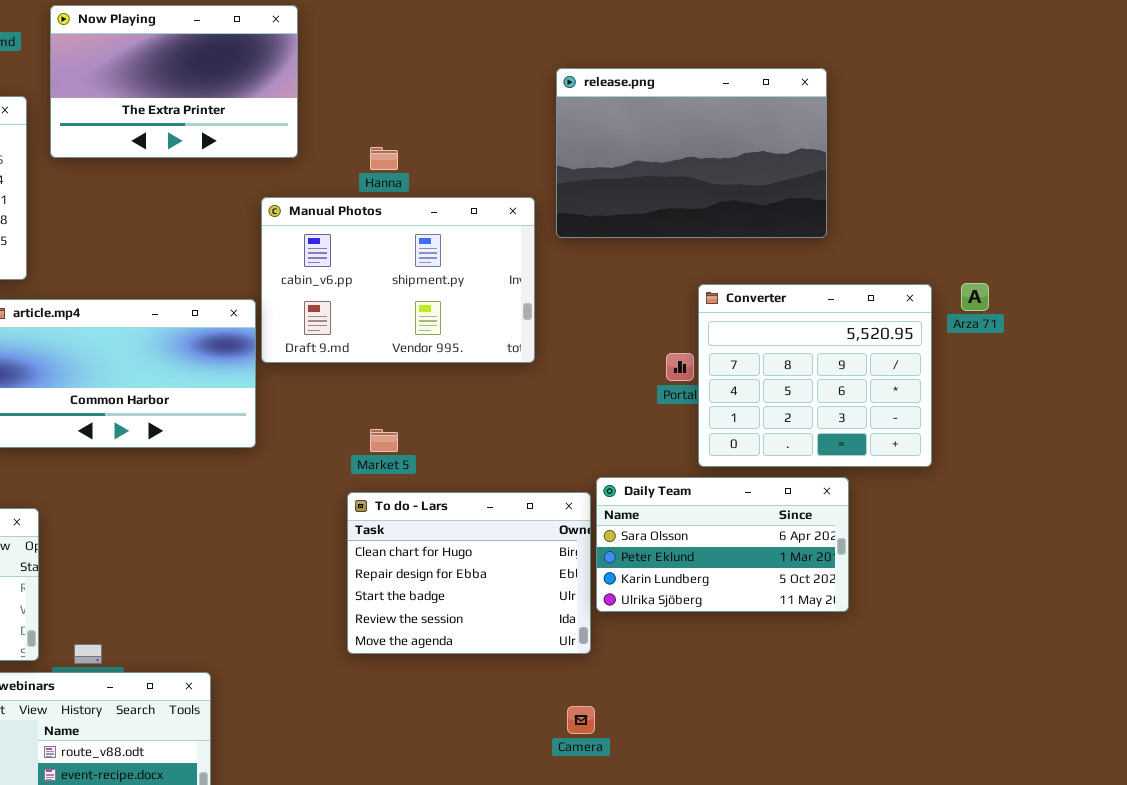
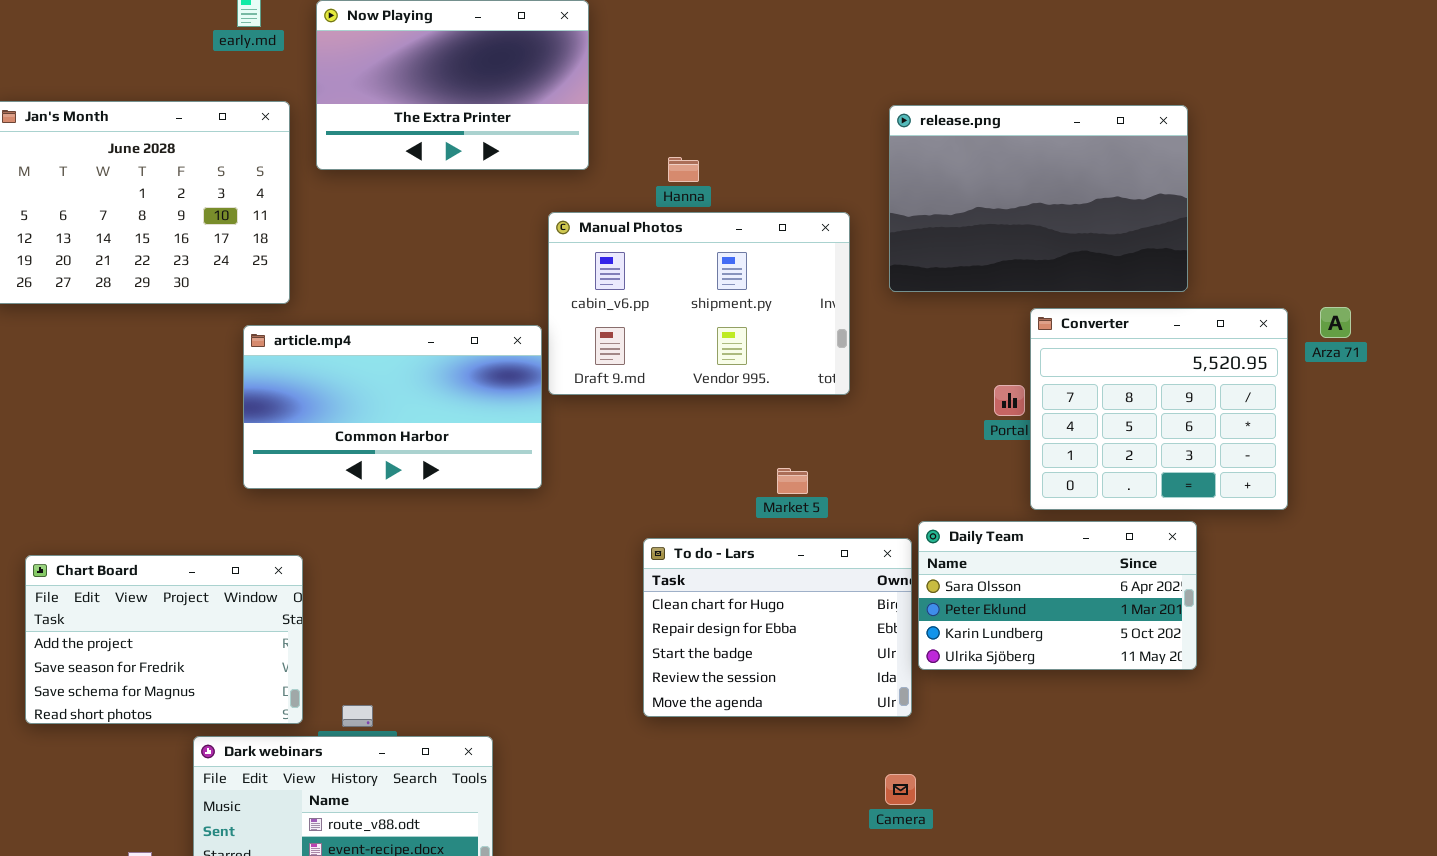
release.png: [556,68,827,238] -> [889,105,1188,292], moved
Market 5: [370,429,398,452] -> [777,468,808,494], moved

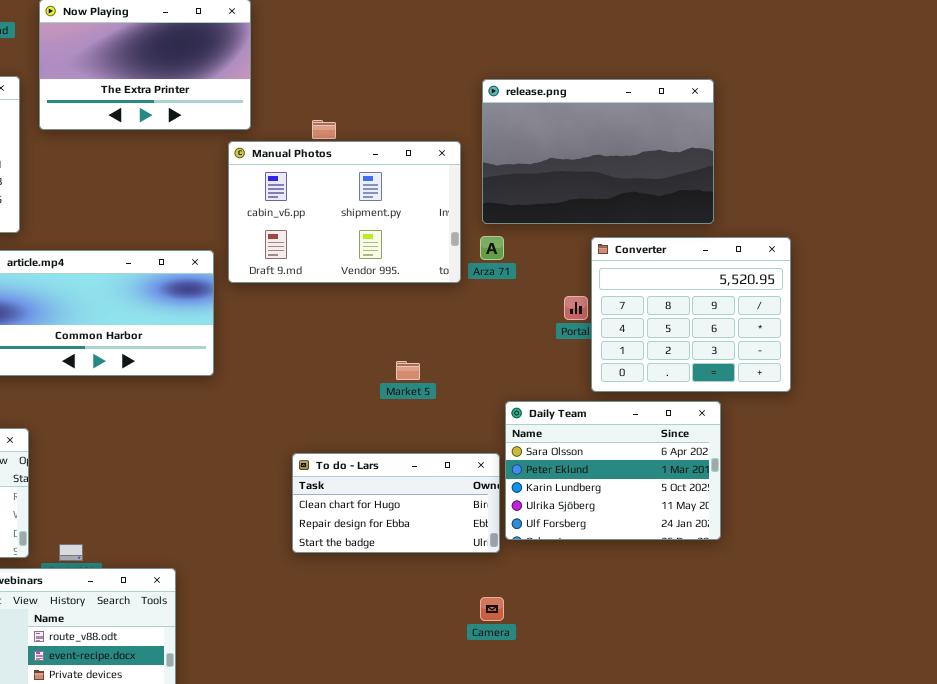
Manual Photos: [548,212,850,395] -> [228,141,461,283], moved
Arza 71: [1320,307,1351,338] -> [480,236,504,260], moved
Daily Team: [918,521,1197,670] -> [505,401,721,540], resized
To do - Lars: [643,538,912,717] -> [292,453,500,553], resized

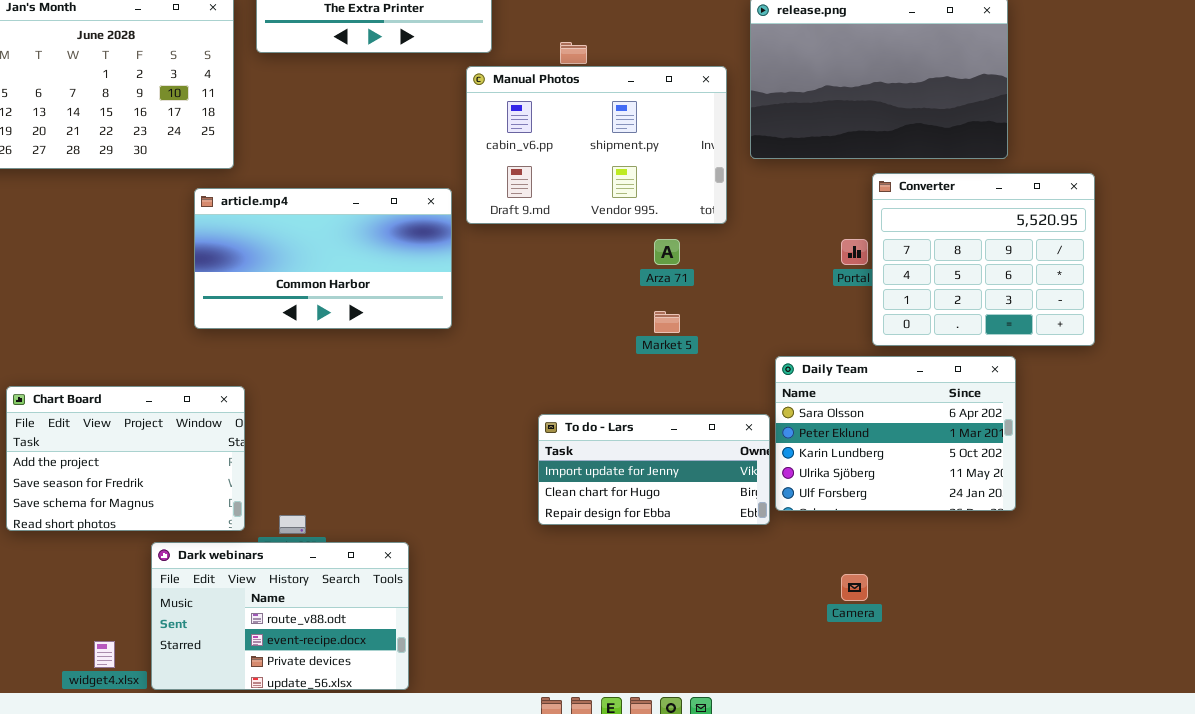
Arza 71: [480,236,504,260] -> [654,239,680,265], moved
To do - Lars: [292,453,500,553] -> [538,414,770,525], scrolled up 1 row
Camera: [480,597,504,621] -> [841,574,868,601], moved

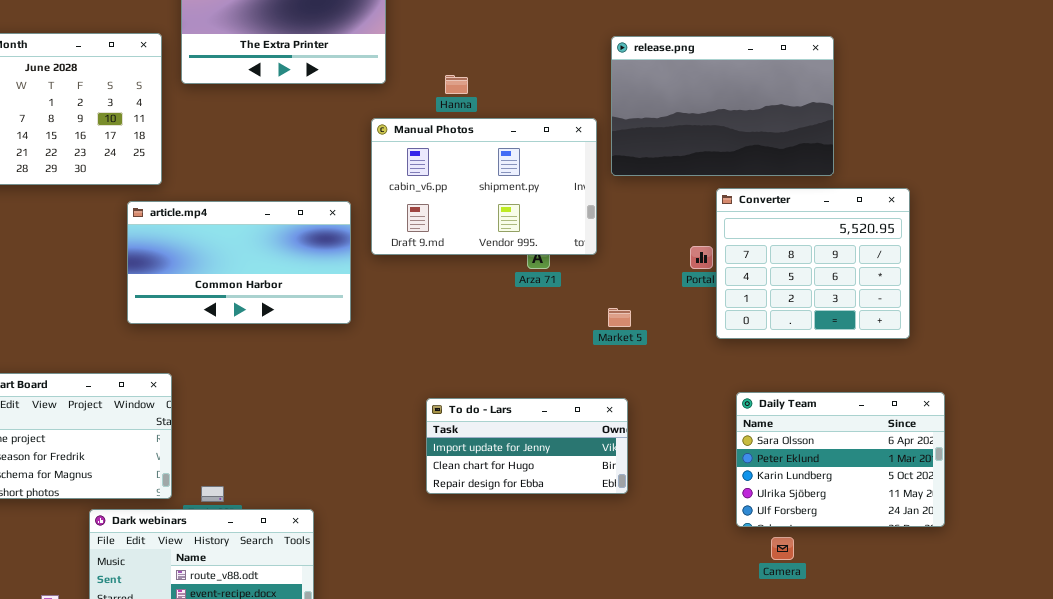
Manual Photos: [466,66,727,224] -> [371,118,597,255], moved
Market 5: [654,311,680,333] -> [608,308,631,327], moved
Daily Team: [775,356,1016,511] -> [736,392,945,527], moved
Camera: [841,574,868,601] -> [771,537,794,560], moved

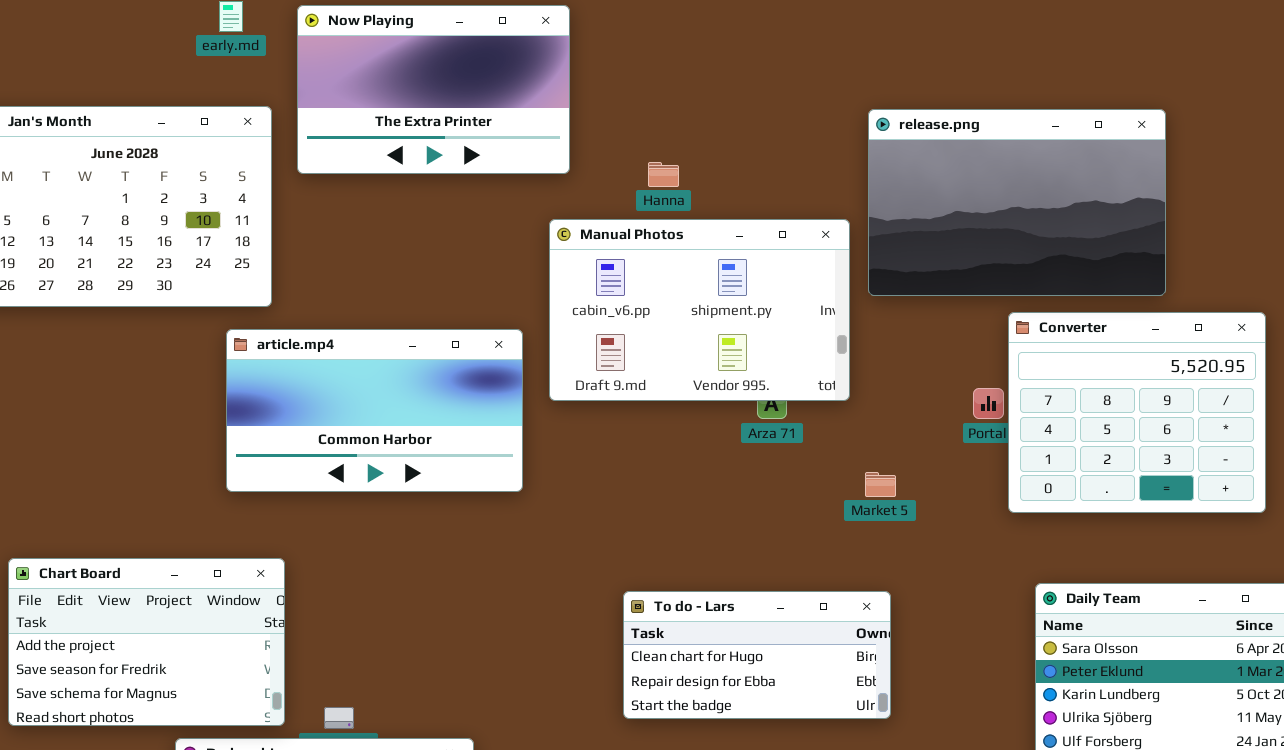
To do - Lars: [426,398,628,494] -> [623,591,891,719], scrolled down 1 row

